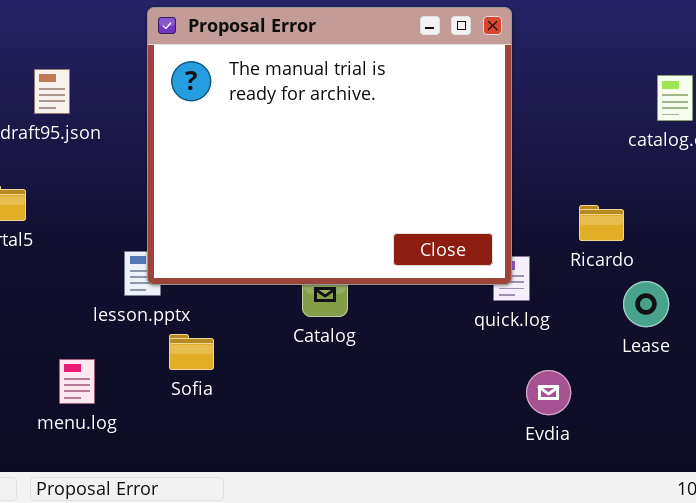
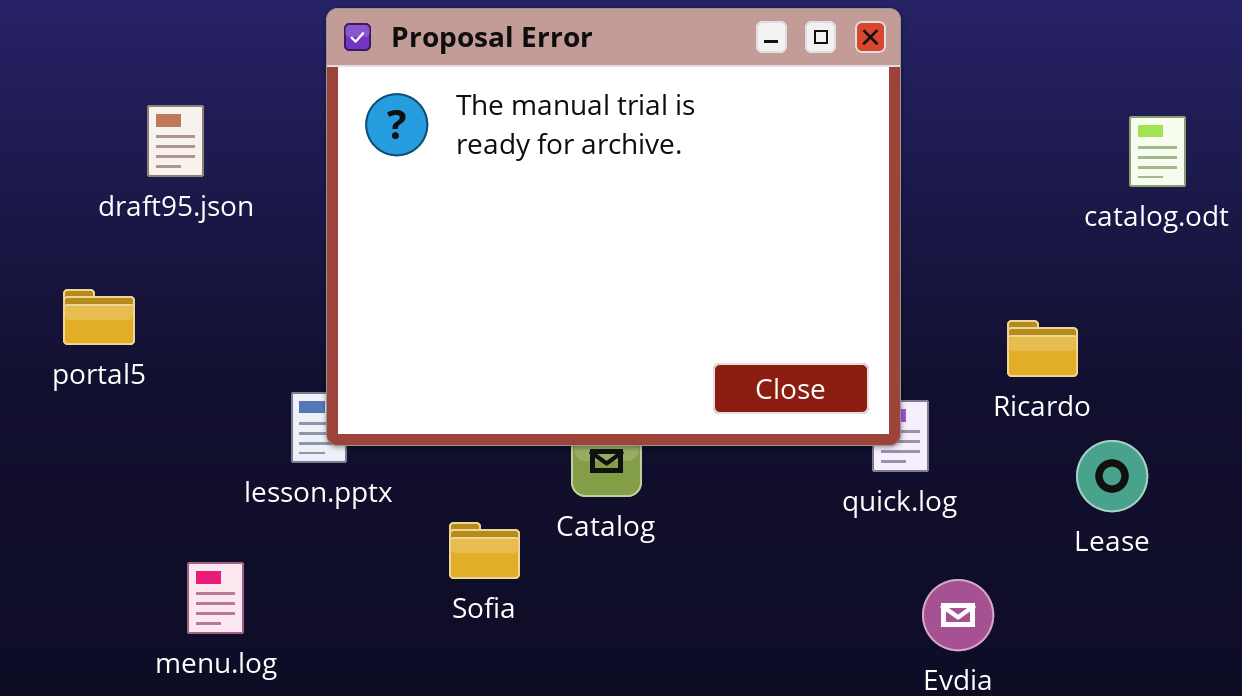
Sofia: [169,334,214,370] -> [449,522,520,579], moved

